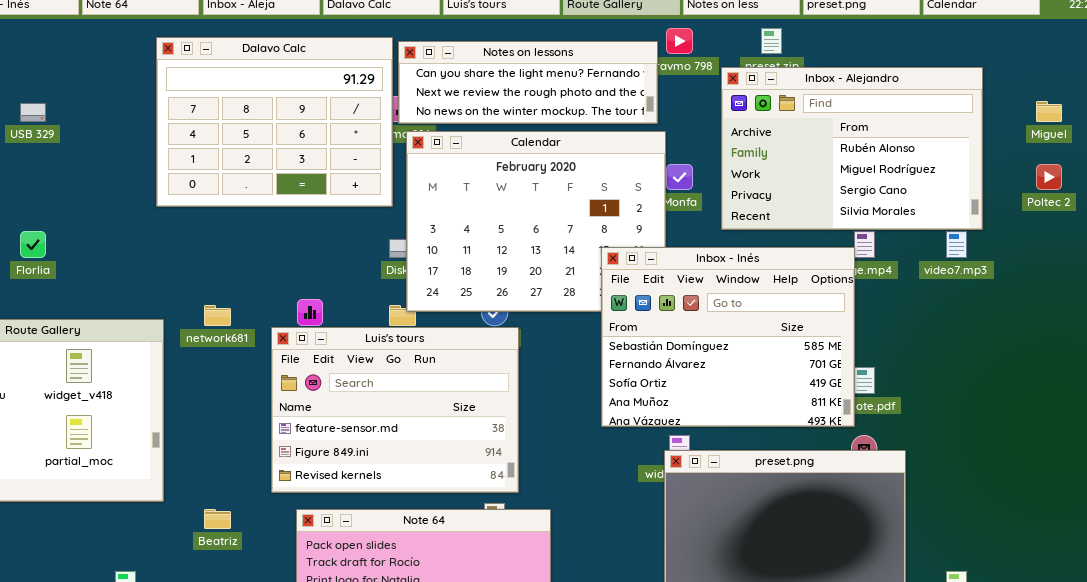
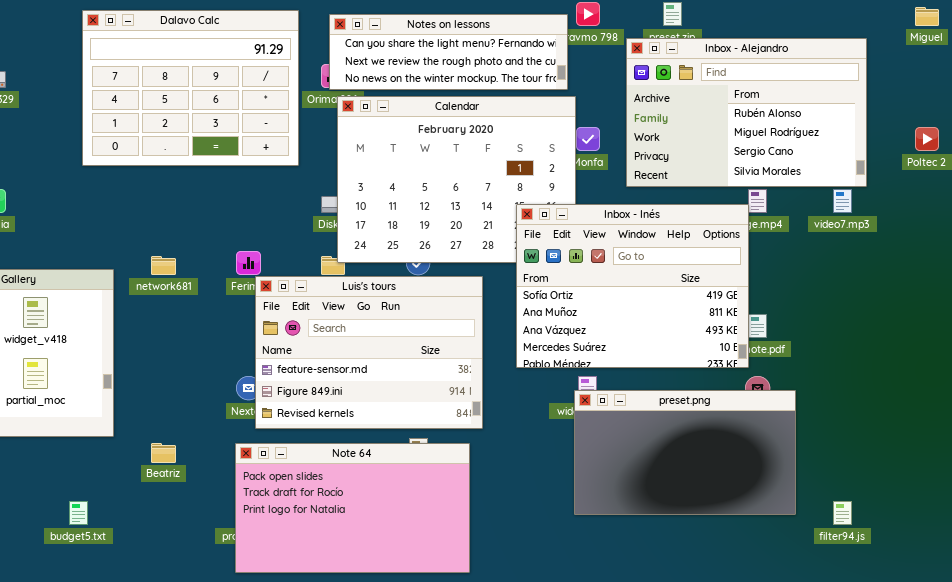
Dalavo Calc: [156,37,393,207] -> [82,10,299,166], moved
Miguel: [1036,101,1062,122] -> [915,7,939,26], moved
Inbox - Inés: [601,247,855,427] -> [516,204,749,368], scrolled down 2 rows
Luis's tours: [271,327,519,493] -> [255,276,483,429], moved

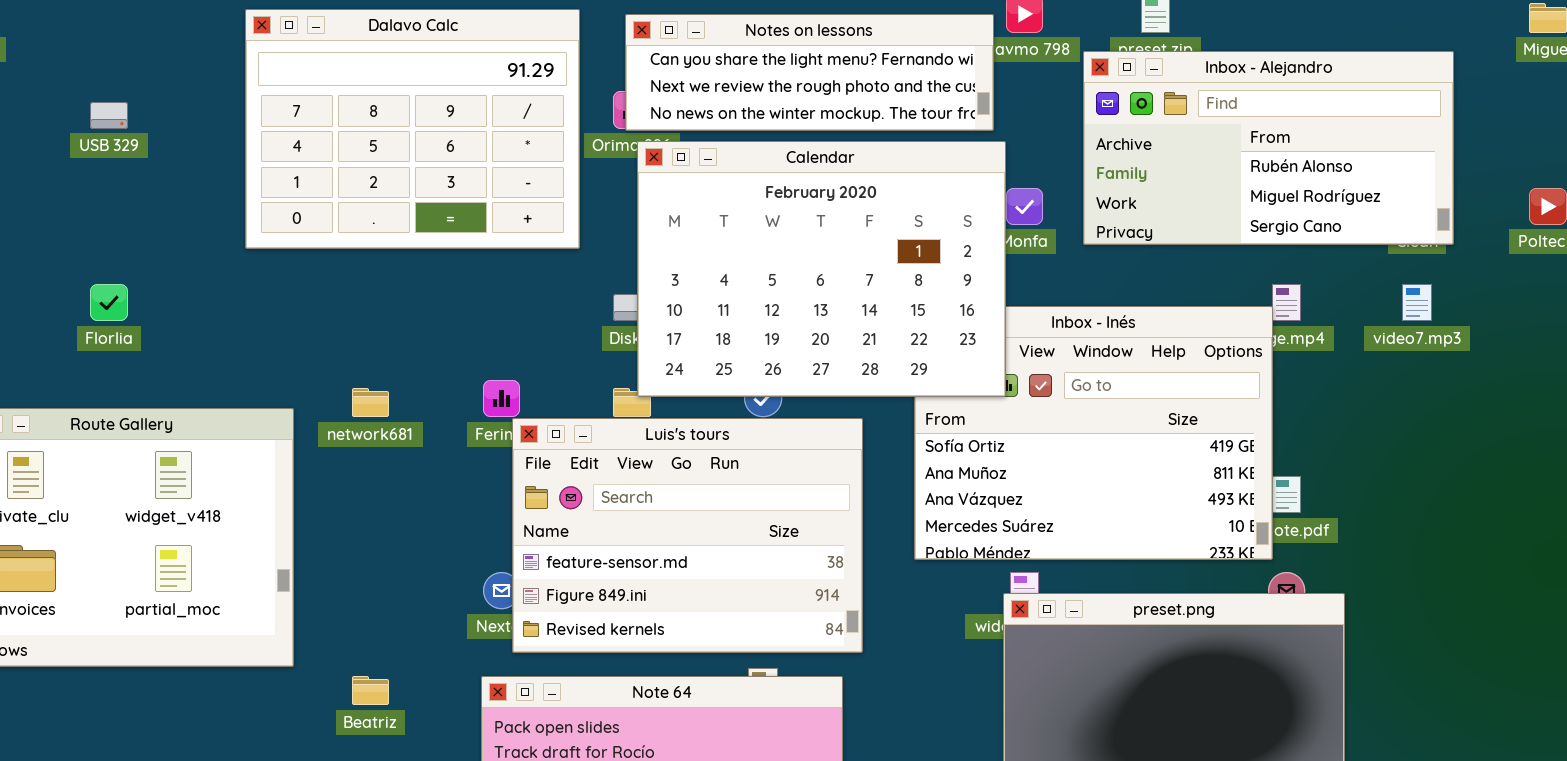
Inbox - Alejandro: [626,38,867,187] -> [1083,51,1454,245], resized
Calendar: [337,96,576,263] -> [637,141,1006,397], raised

